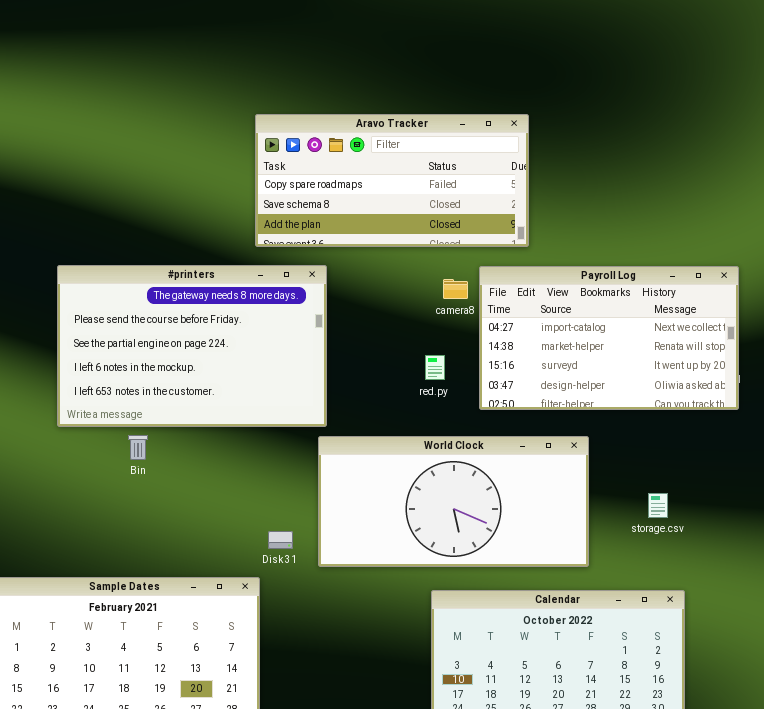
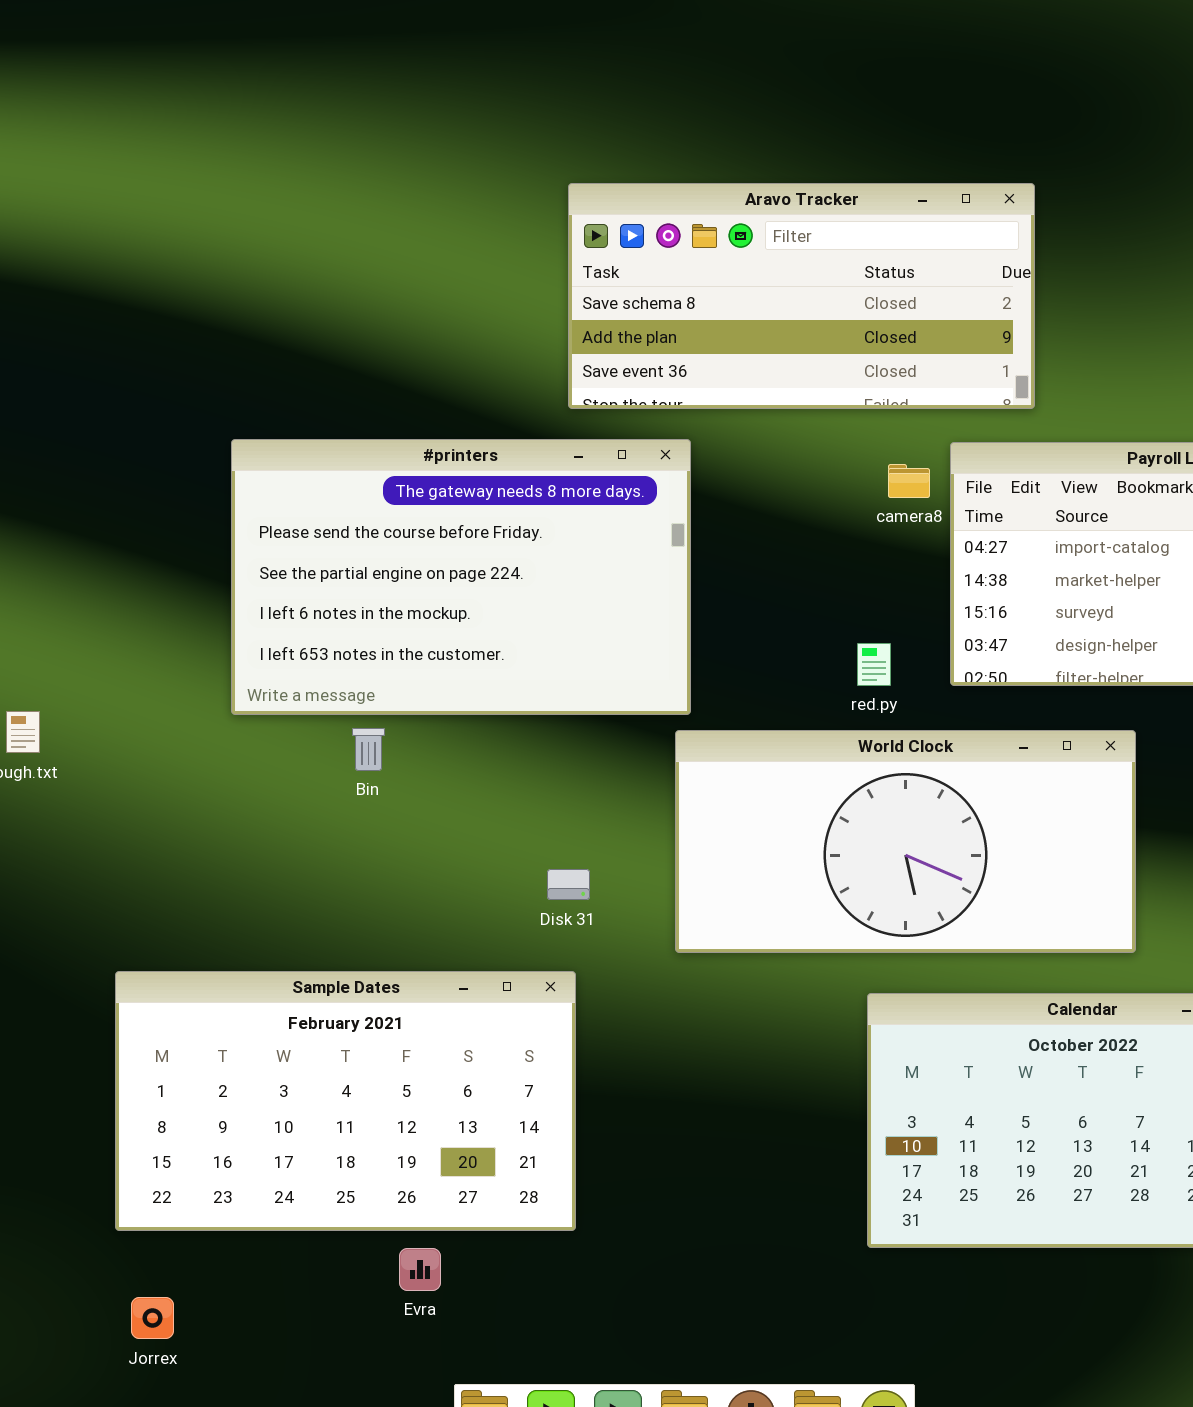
Aravo Tracker: [255,114,529,247] -> [568,183,1035,409], scrolled down 1 row
red.py: [425,355,445,380] -> [857,643,891,686], moved
Disk 31: [268,531,293,549] -> [547,869,590,900], moved

